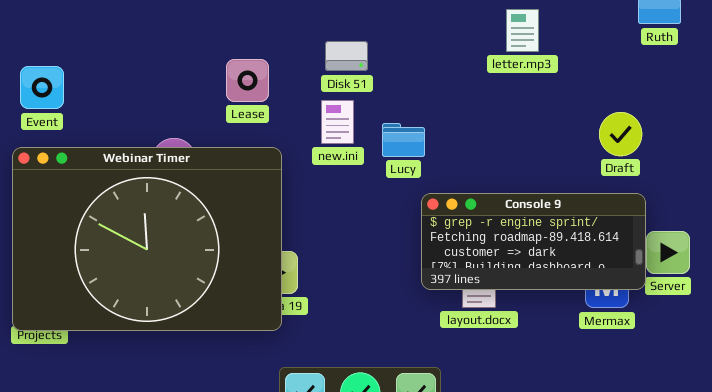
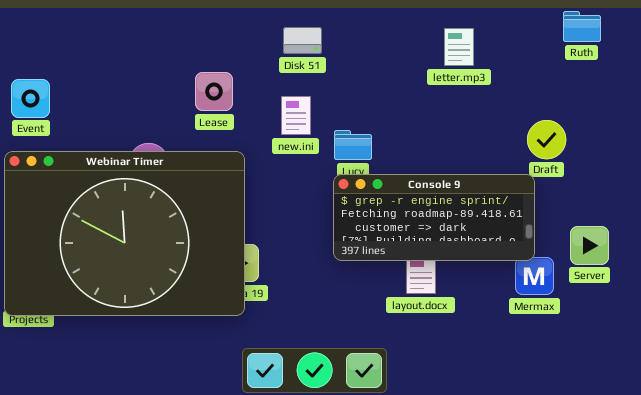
Disk 51: [325,41,368,71] -> [283,27,322,54], moved
new.ini: [321,100,354,144] -> [281,96,311,135], moved
Console 9: [421,193,646,290] -> [333,174,535,261], moved

